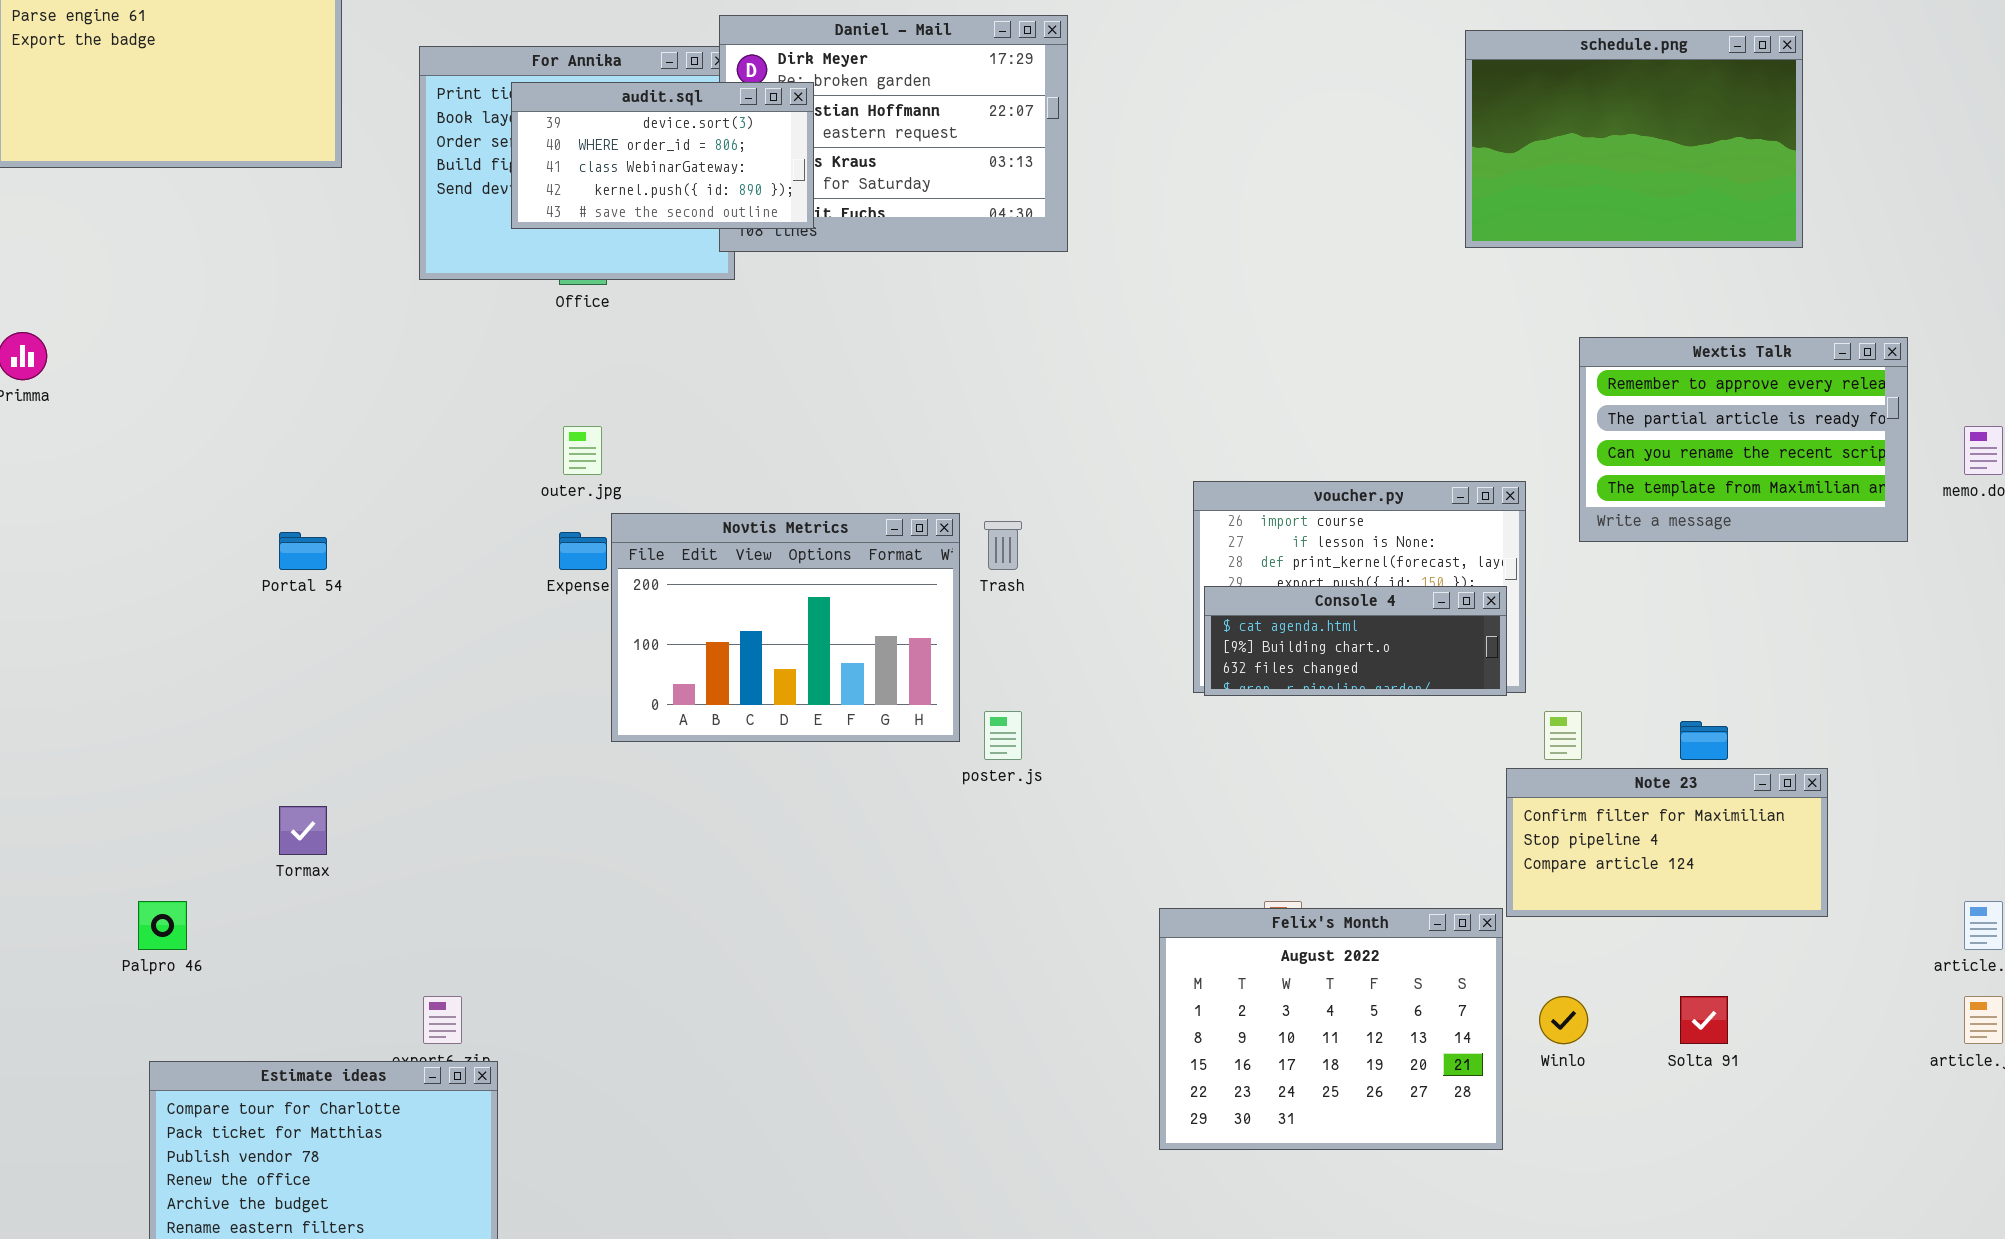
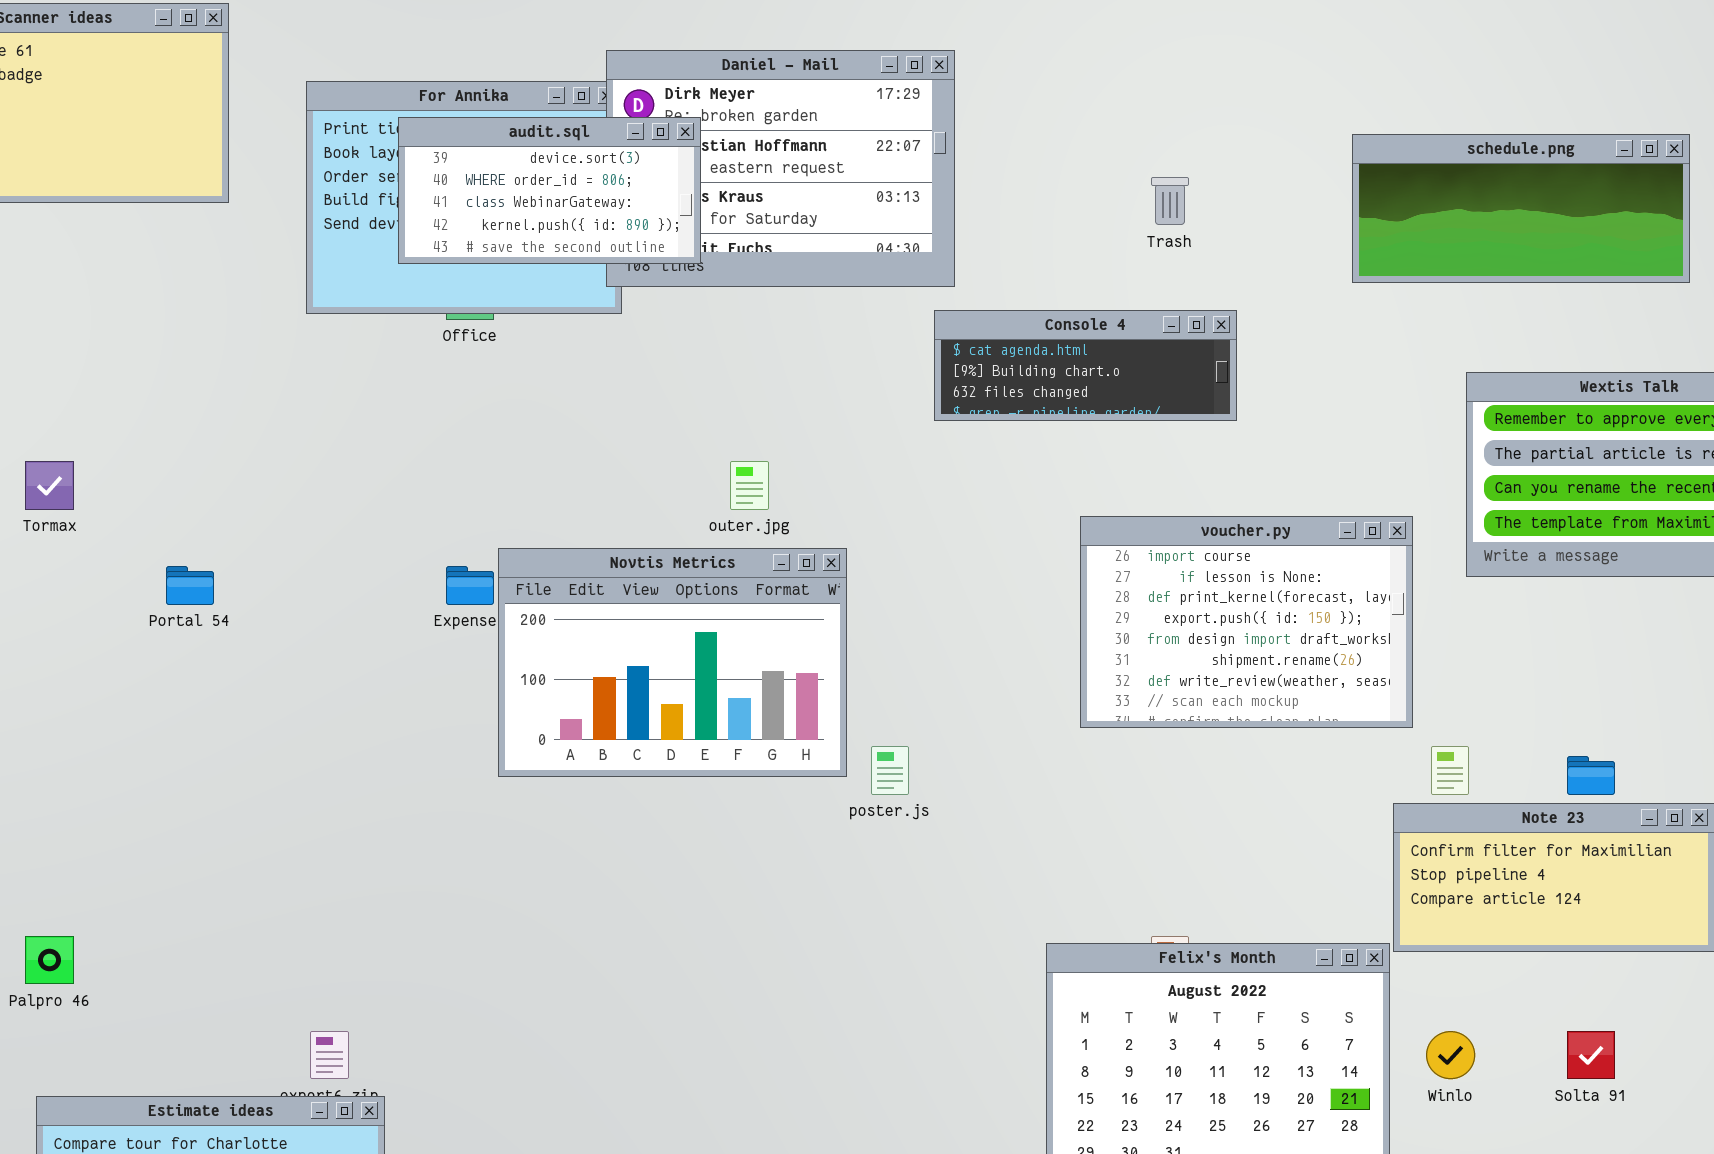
schedule.png: [1465,30,1803,248] -> [1352,134,1690,283], resized
outer.jpg: [563,426,602,475] -> [730,461,769,510], moved
Trash: [984,521,1022,570] -> [1151,177,1189,225], moved
Console 4: [1204,586,1507,696] -> [934,310,1237,421], moved
Tormax: [279,806,327,855] -> [25,461,74,510], moved

